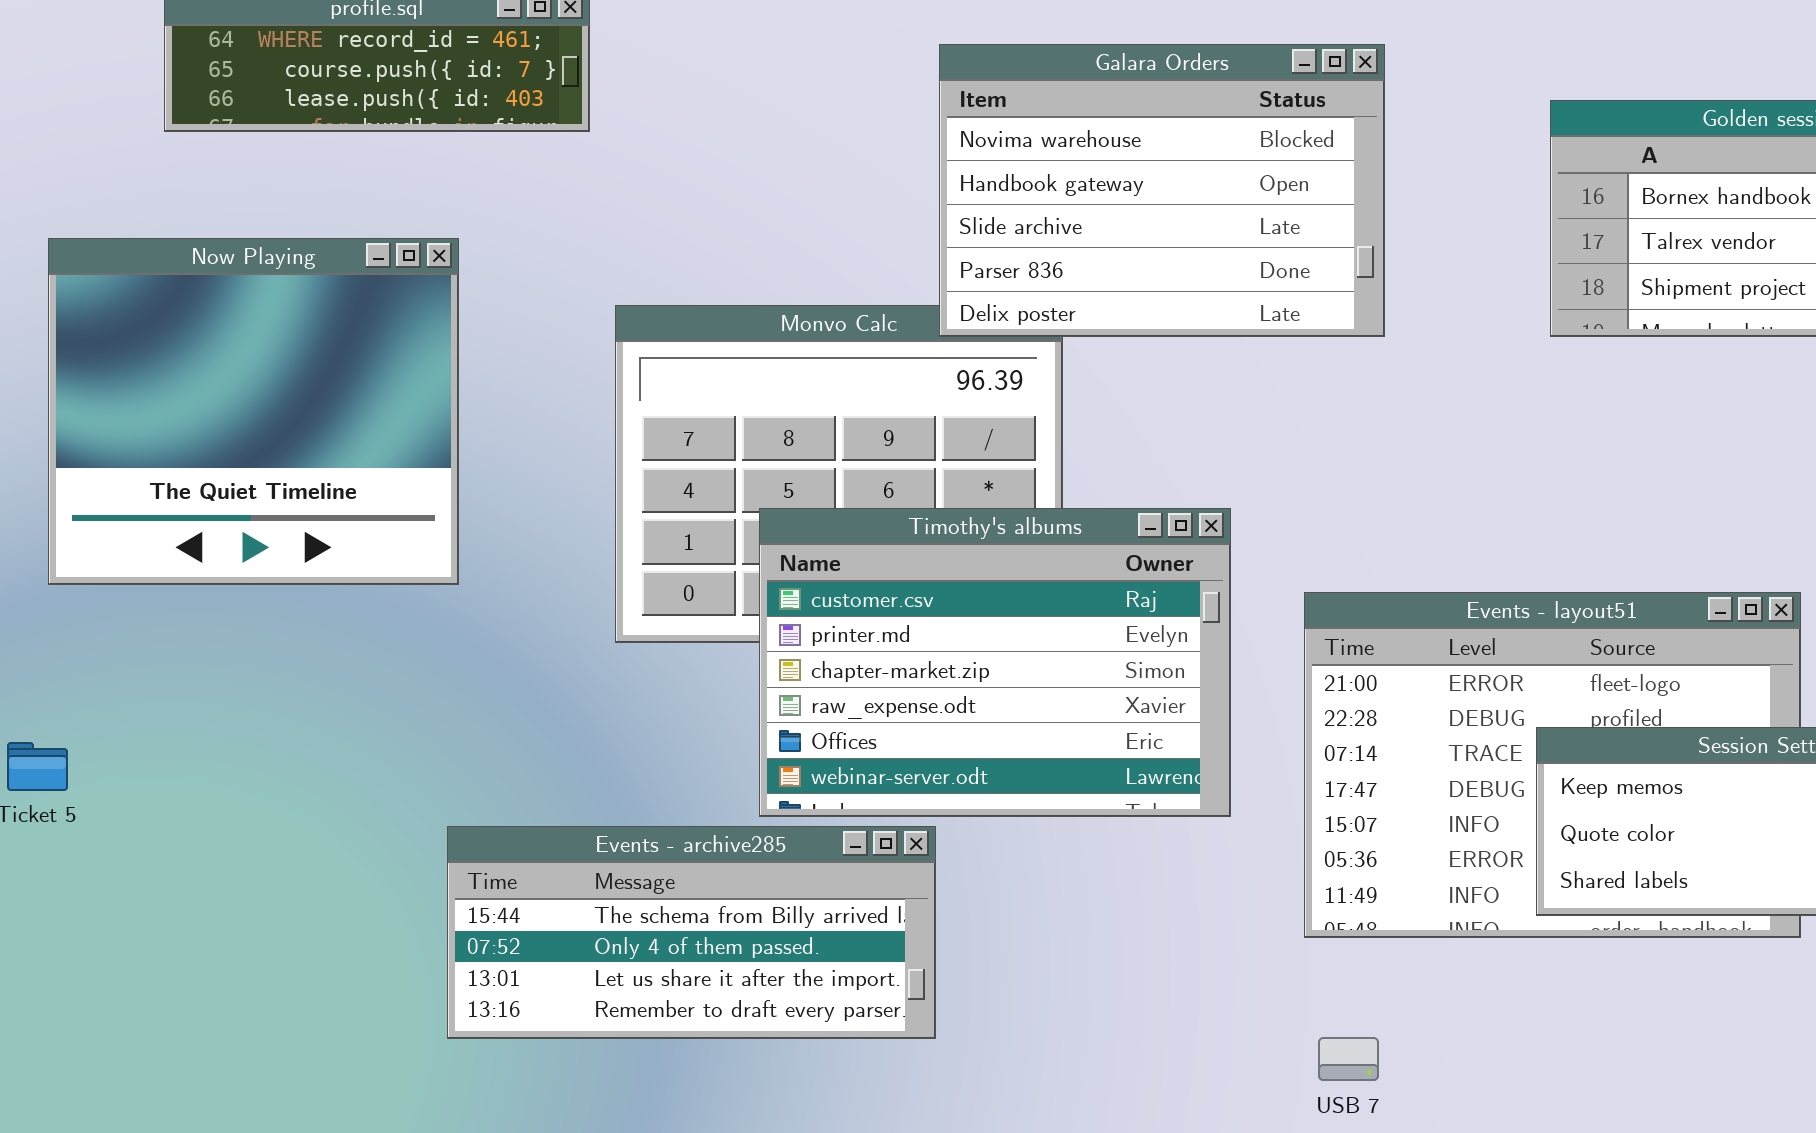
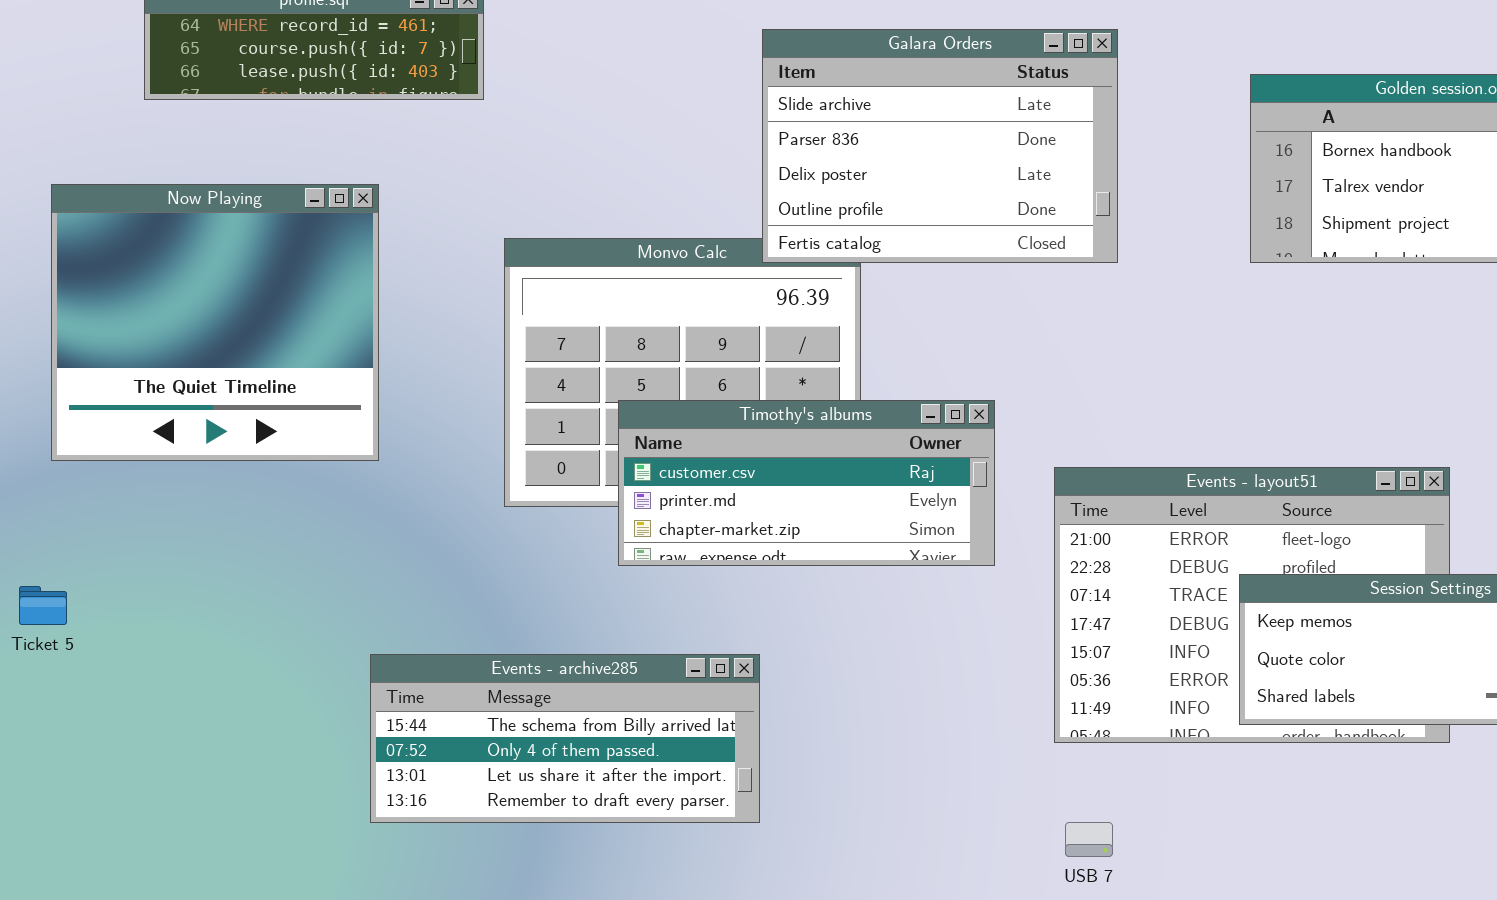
Galara Orders: [939,44,1385,337] -> [762,29,1118,263], scrolled down 2 rows
Timothy's albums: [759,508,1231,817] -> [618,400,995,566], resized

